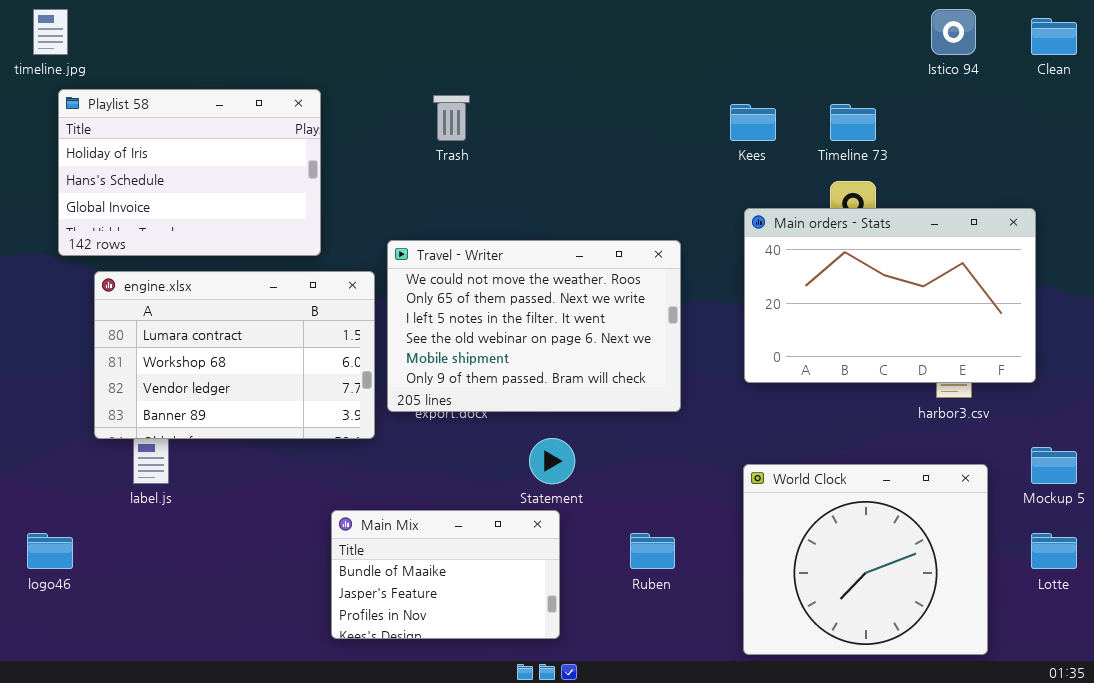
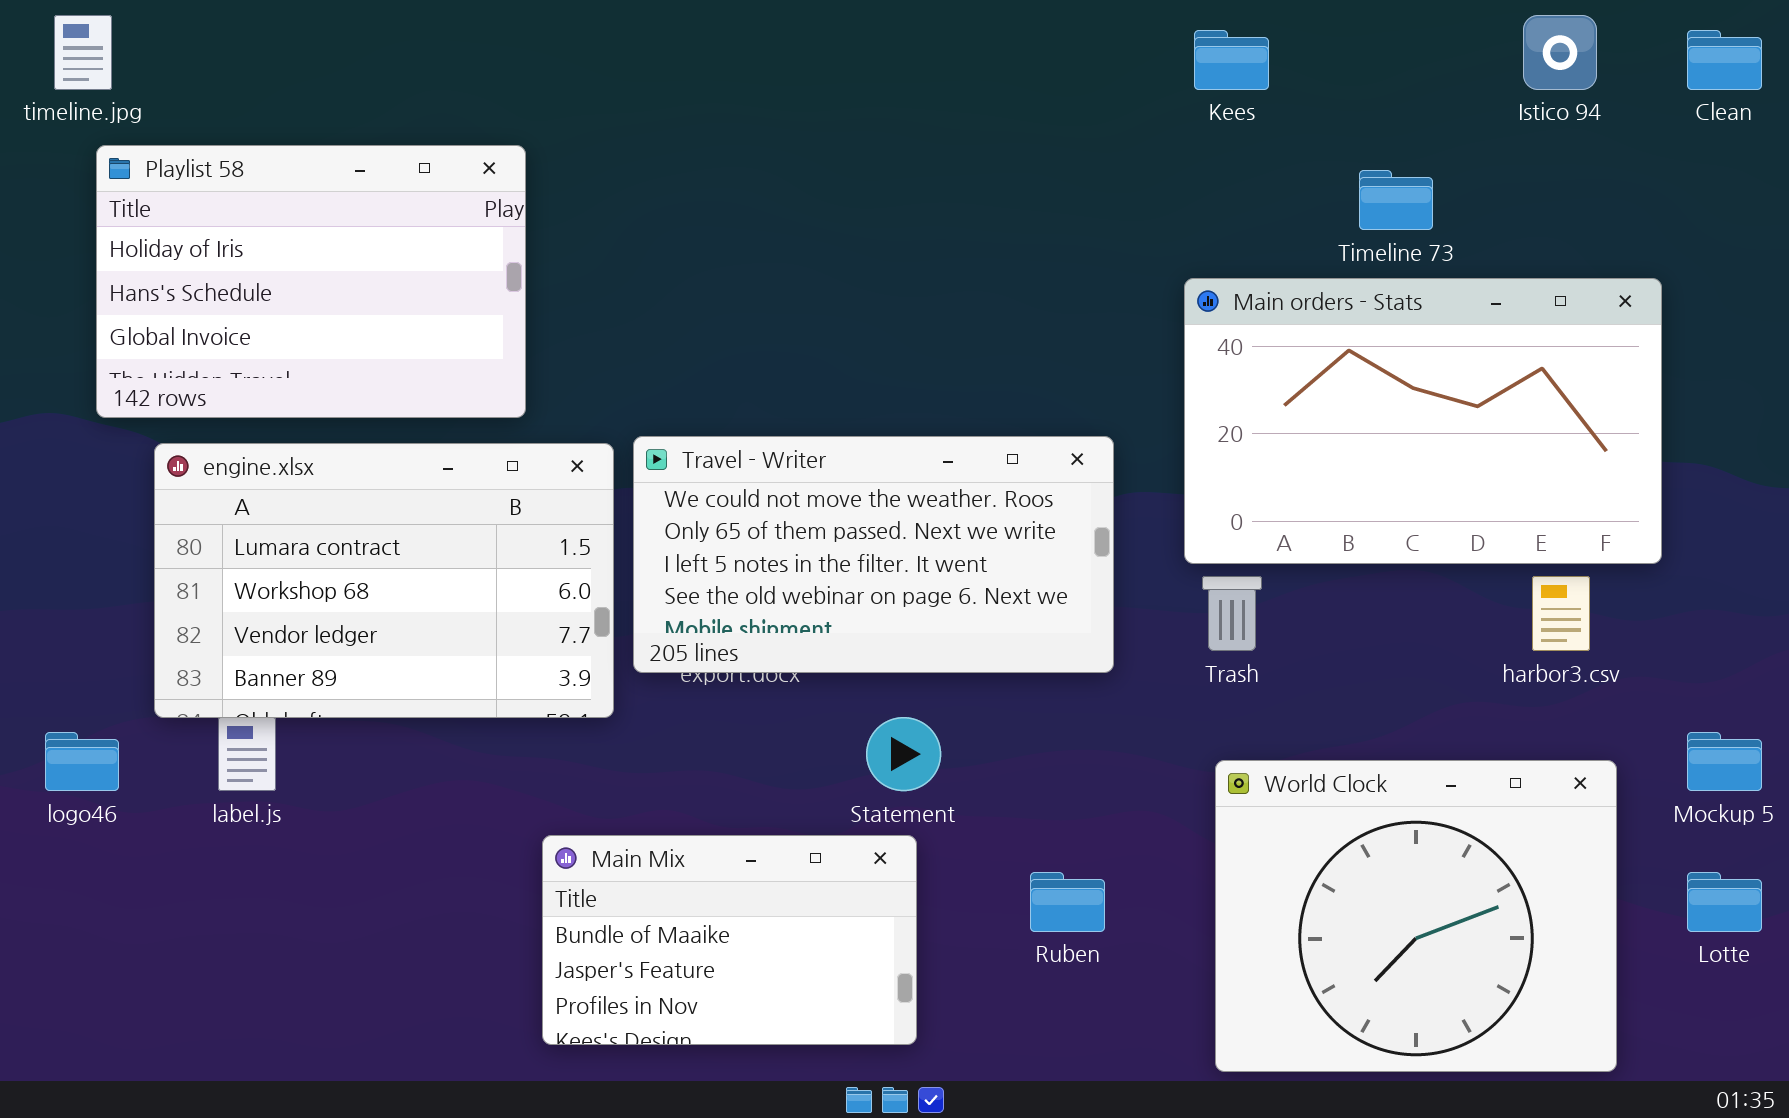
Trash: [433,95,470,141] -> [1202,576,1262,651], moved
Kees: [730,104,776,141] -> [1194,30,1269,90], moved
Main orders - Stats: [744,208,1036,383] -> [1184,278,1662,564], moved
Travel - Writer: [387,240,681,412] -> [633,436,1114,673], resized
logo46: [27,533,73,569] -> [45,732,119,791], moved

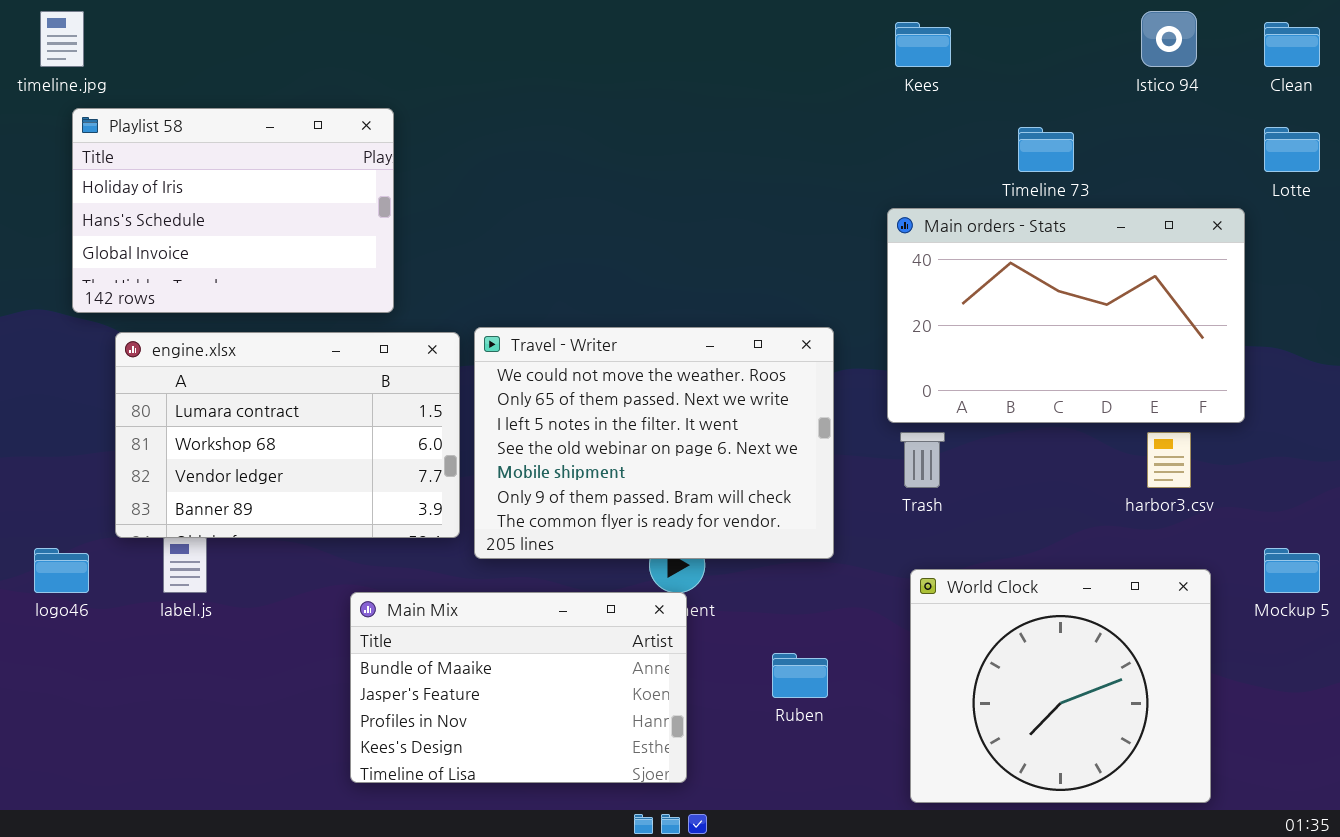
Travel - Writer: [633,436,1114,673] -> [474,327,834,559], resized
Main Mix: [542,835,917,1045] -> [350,592,687,783], resized
Lotte: [1687,872,1762,932] -> [1264,127,1320,172], moved

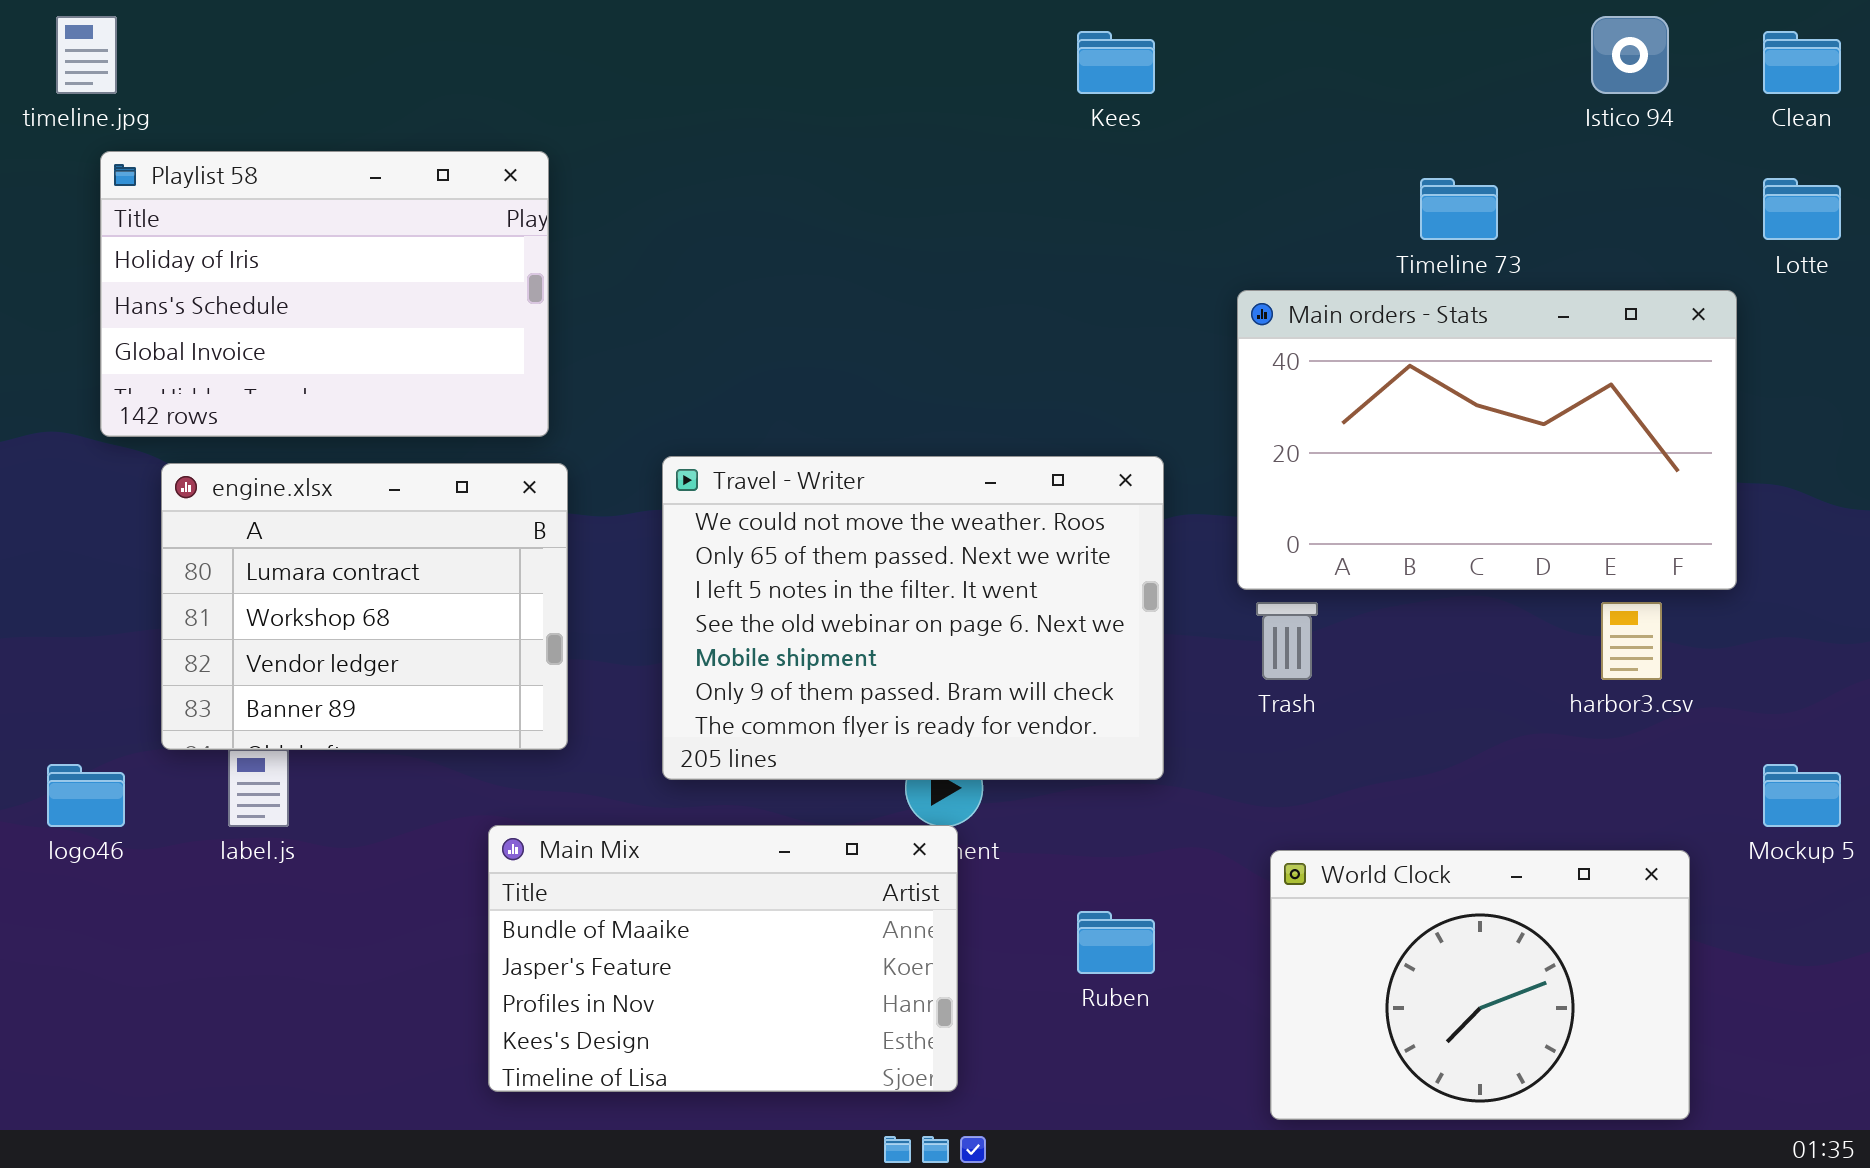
Kees: [895,22,951,67] -> [1077,31,1155,94], moved
engine.xlsx: [115,332,460,538] -> [161,463,568,750], resized
World Clock: [910,569,1211,803] -> [1270,850,1690,1120], resized

